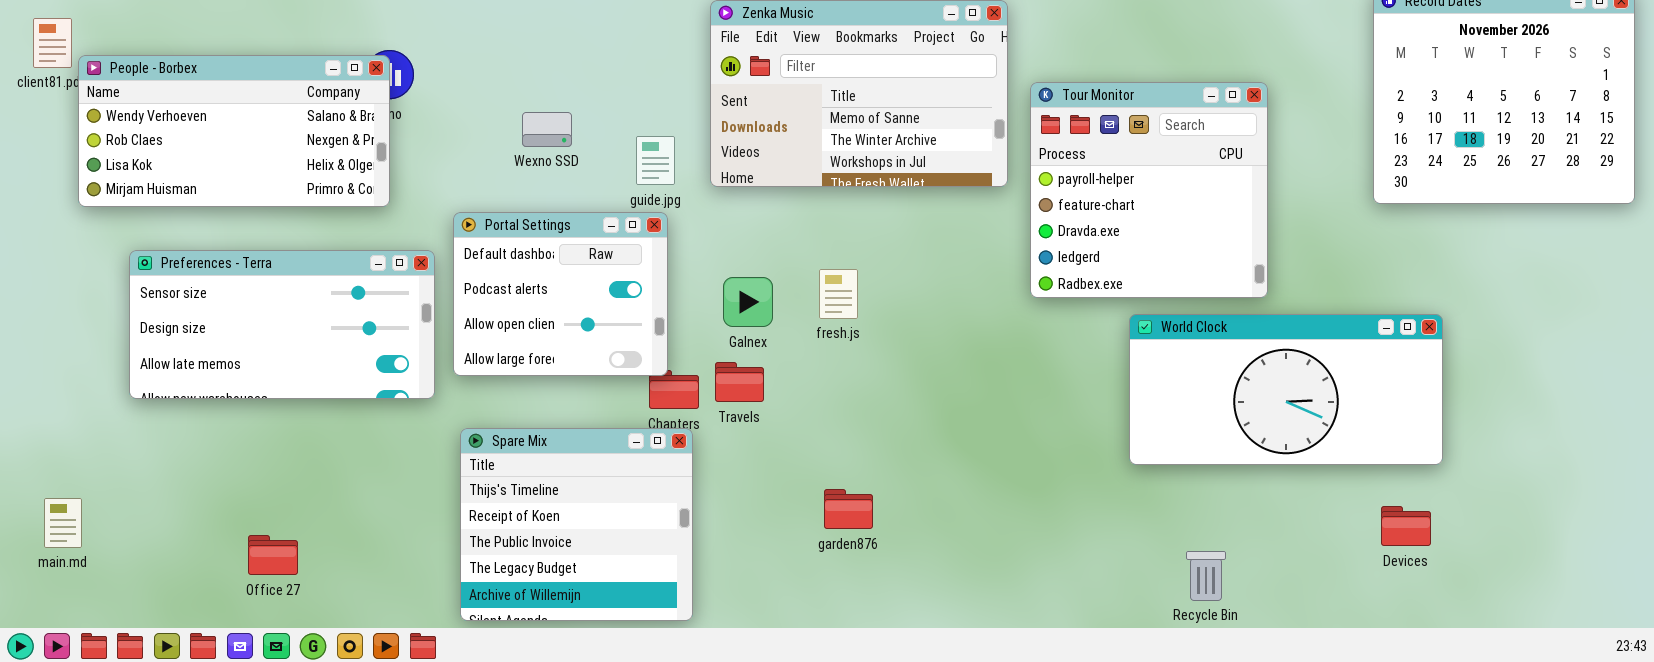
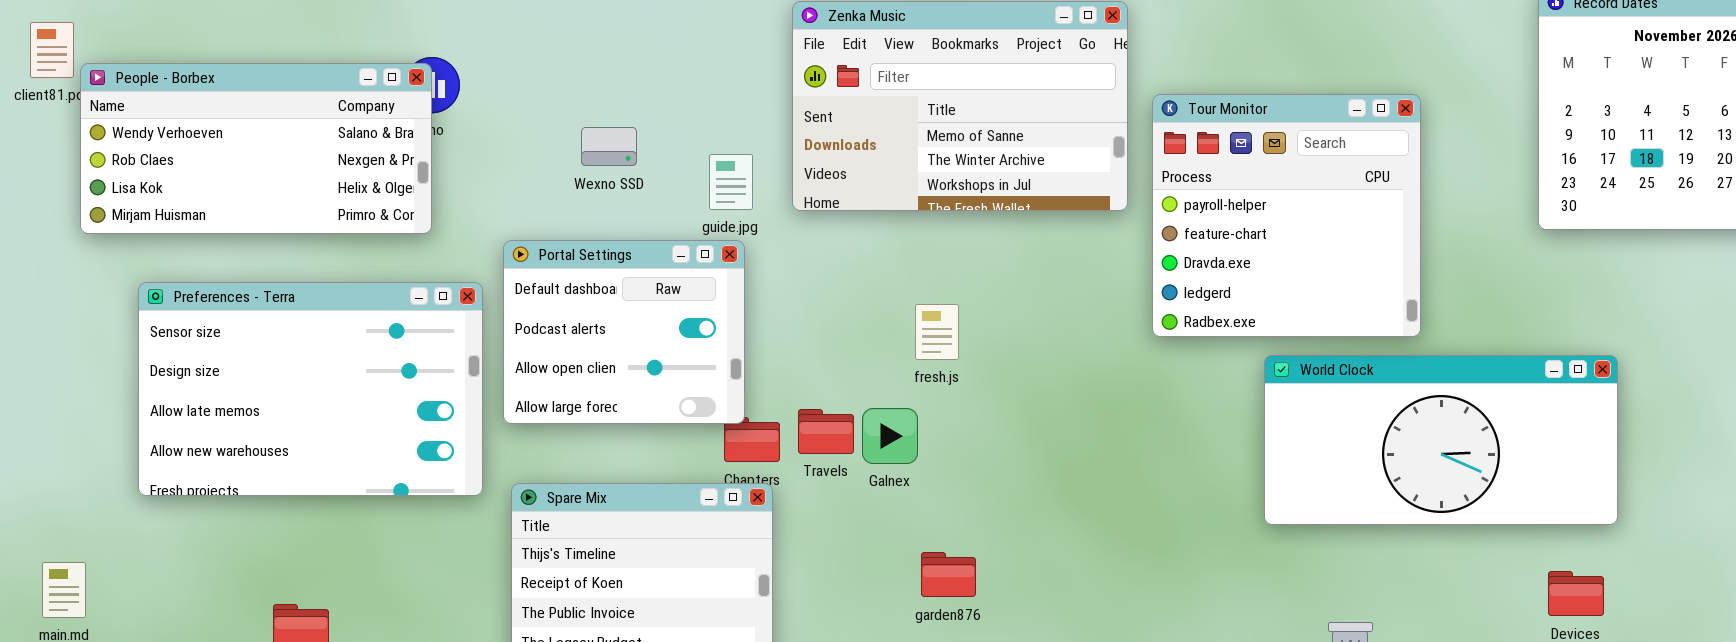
Preferences - Terra: [129,250,435,399] -> [138,282,483,496], resized
Galnex: [723,277,773,327] -> [862,408,918,464], moved

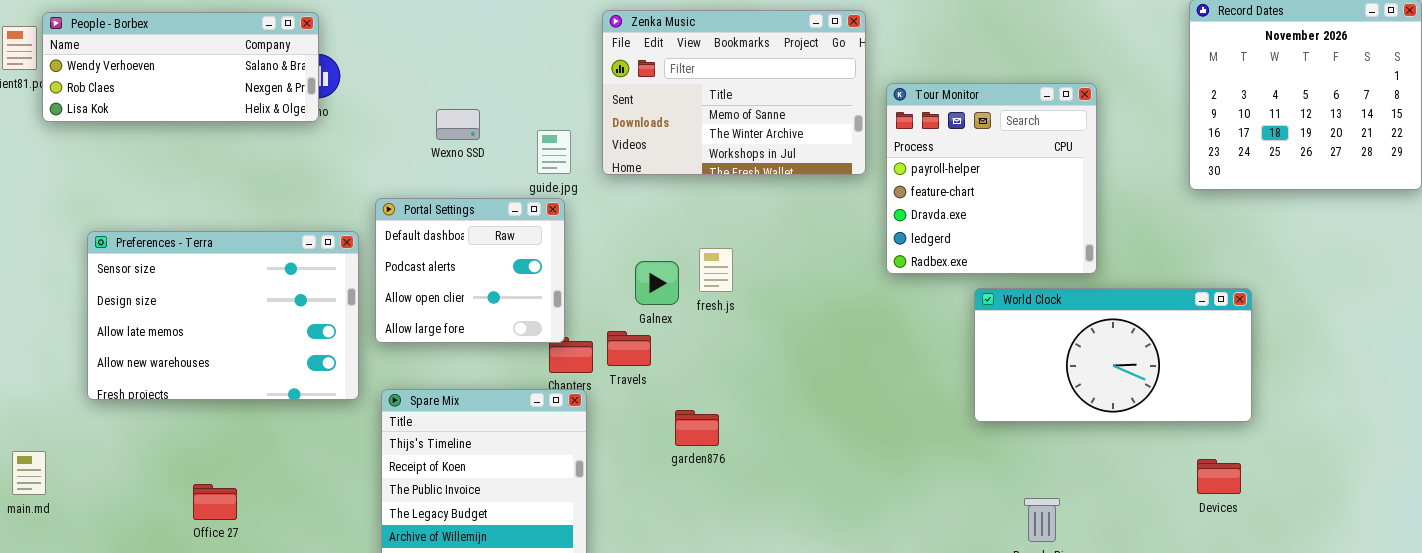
People - Borbex: [80,63,432,234] -> [42,12,319,122], moved, resized
Galnex: [862,408,918,464] -> [635,261,679,305], moved
garden876: [921,552,976,597] -> [675,410,719,446], moved

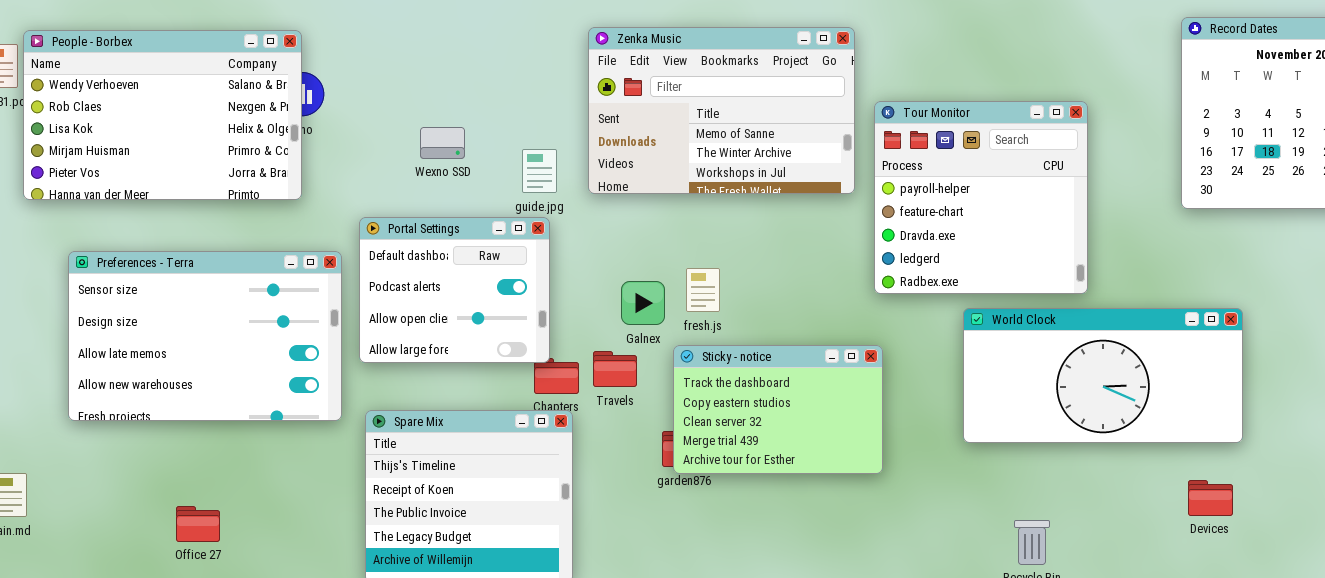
People - Borbex: [42,12,319,122] -> [23,30,302,200], resized
Sticky - notice: none -> [673,345,883,474], opened

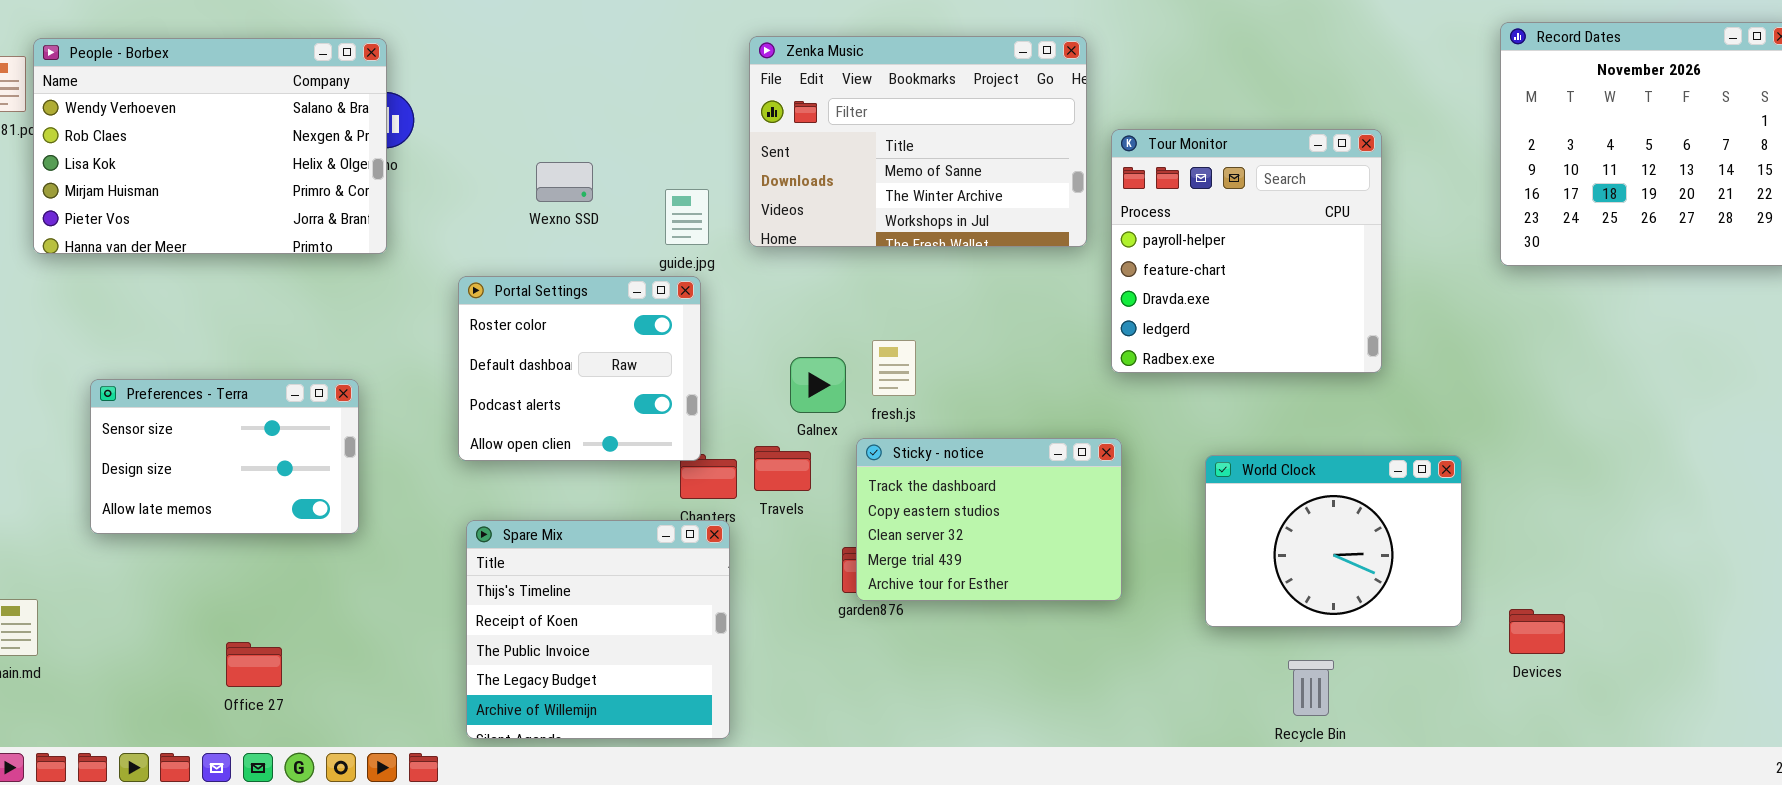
Portal Settings: [359,217,550,363] -> [458,276,701,461], scrolled up 1 row
Preferences - Terra: [68,251,342,421] -> [90,379,359,534], resized
World Clock: [963,308,1243,443] -> [1205,455,1462,627], moved, resized

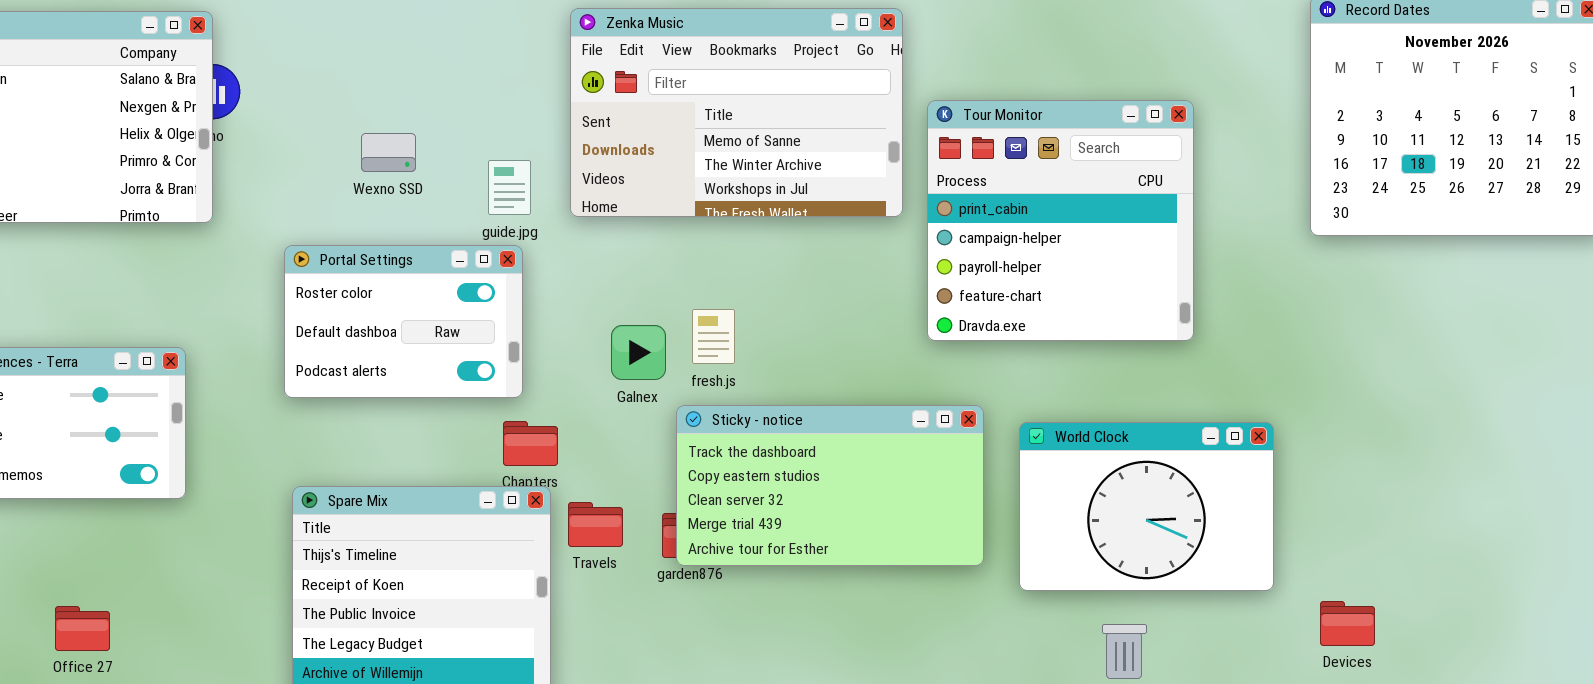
Tour Monitor: [1111,129,1382,373] -> [927,100,1194,341], scrolled up 2 rows
Portal Settings: [458,276,701,461] -> [284,245,523,398], resized
Sticky - notice: [856,438,1122,601] -> [676,405,984,566], resized
Travels: [754,446,811,491] -> [568,502,623,547], moved
Devices: [1509,609,1565,654] -> [1320,601,1375,646], moved

